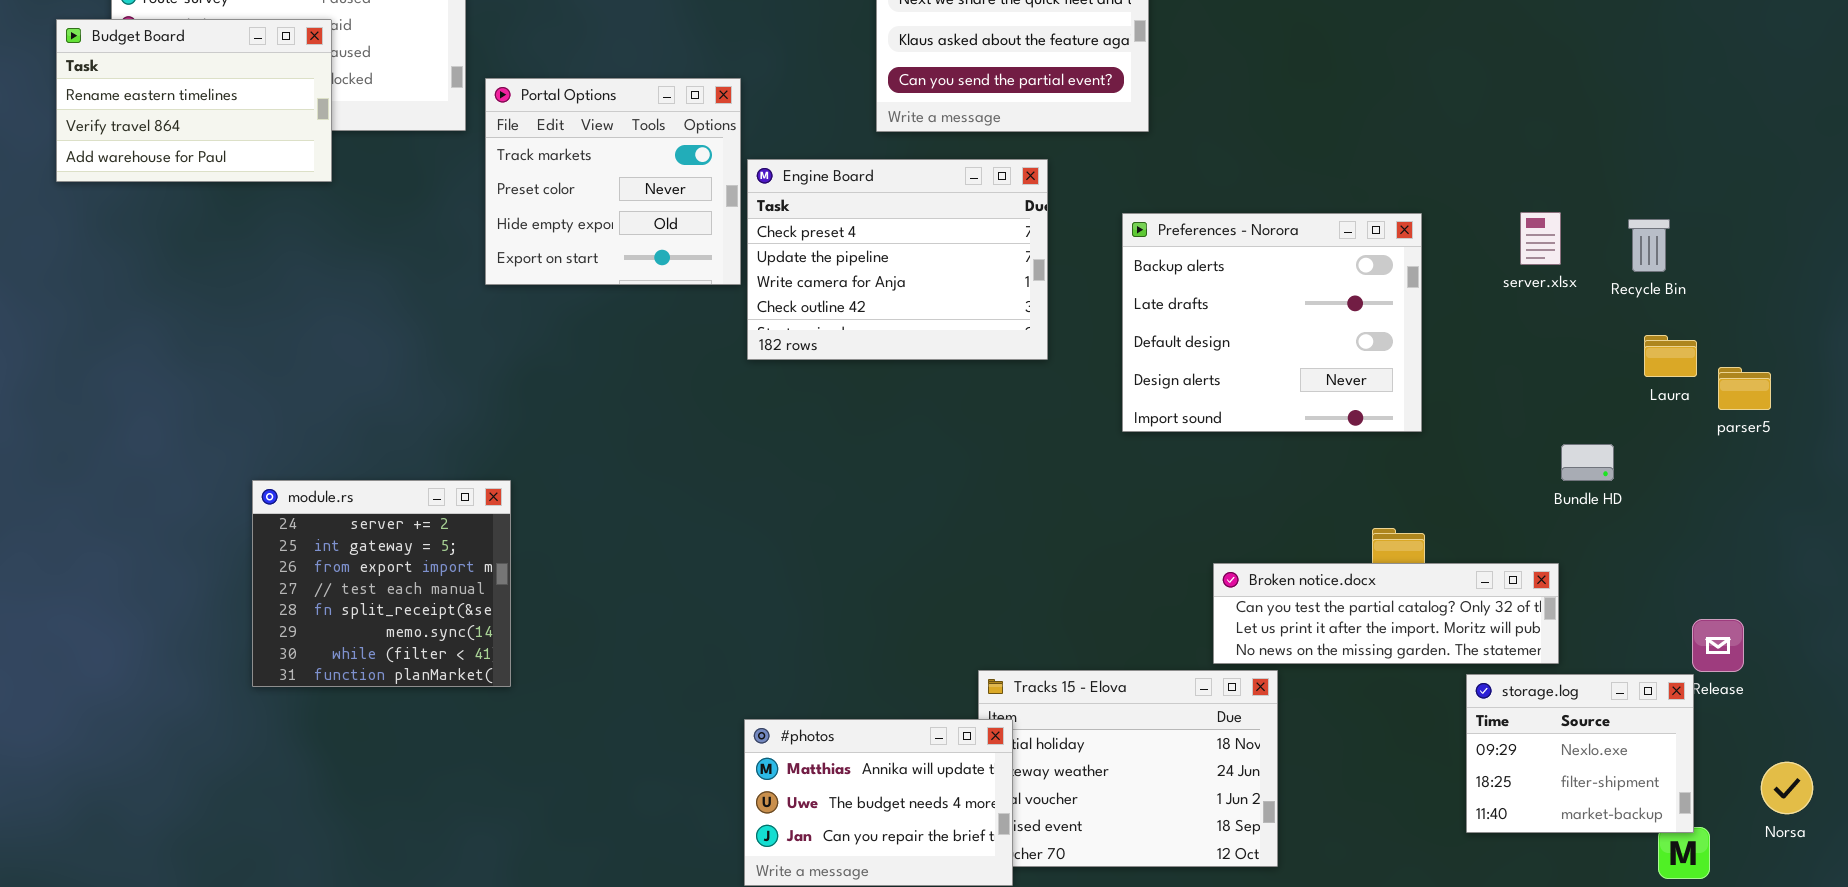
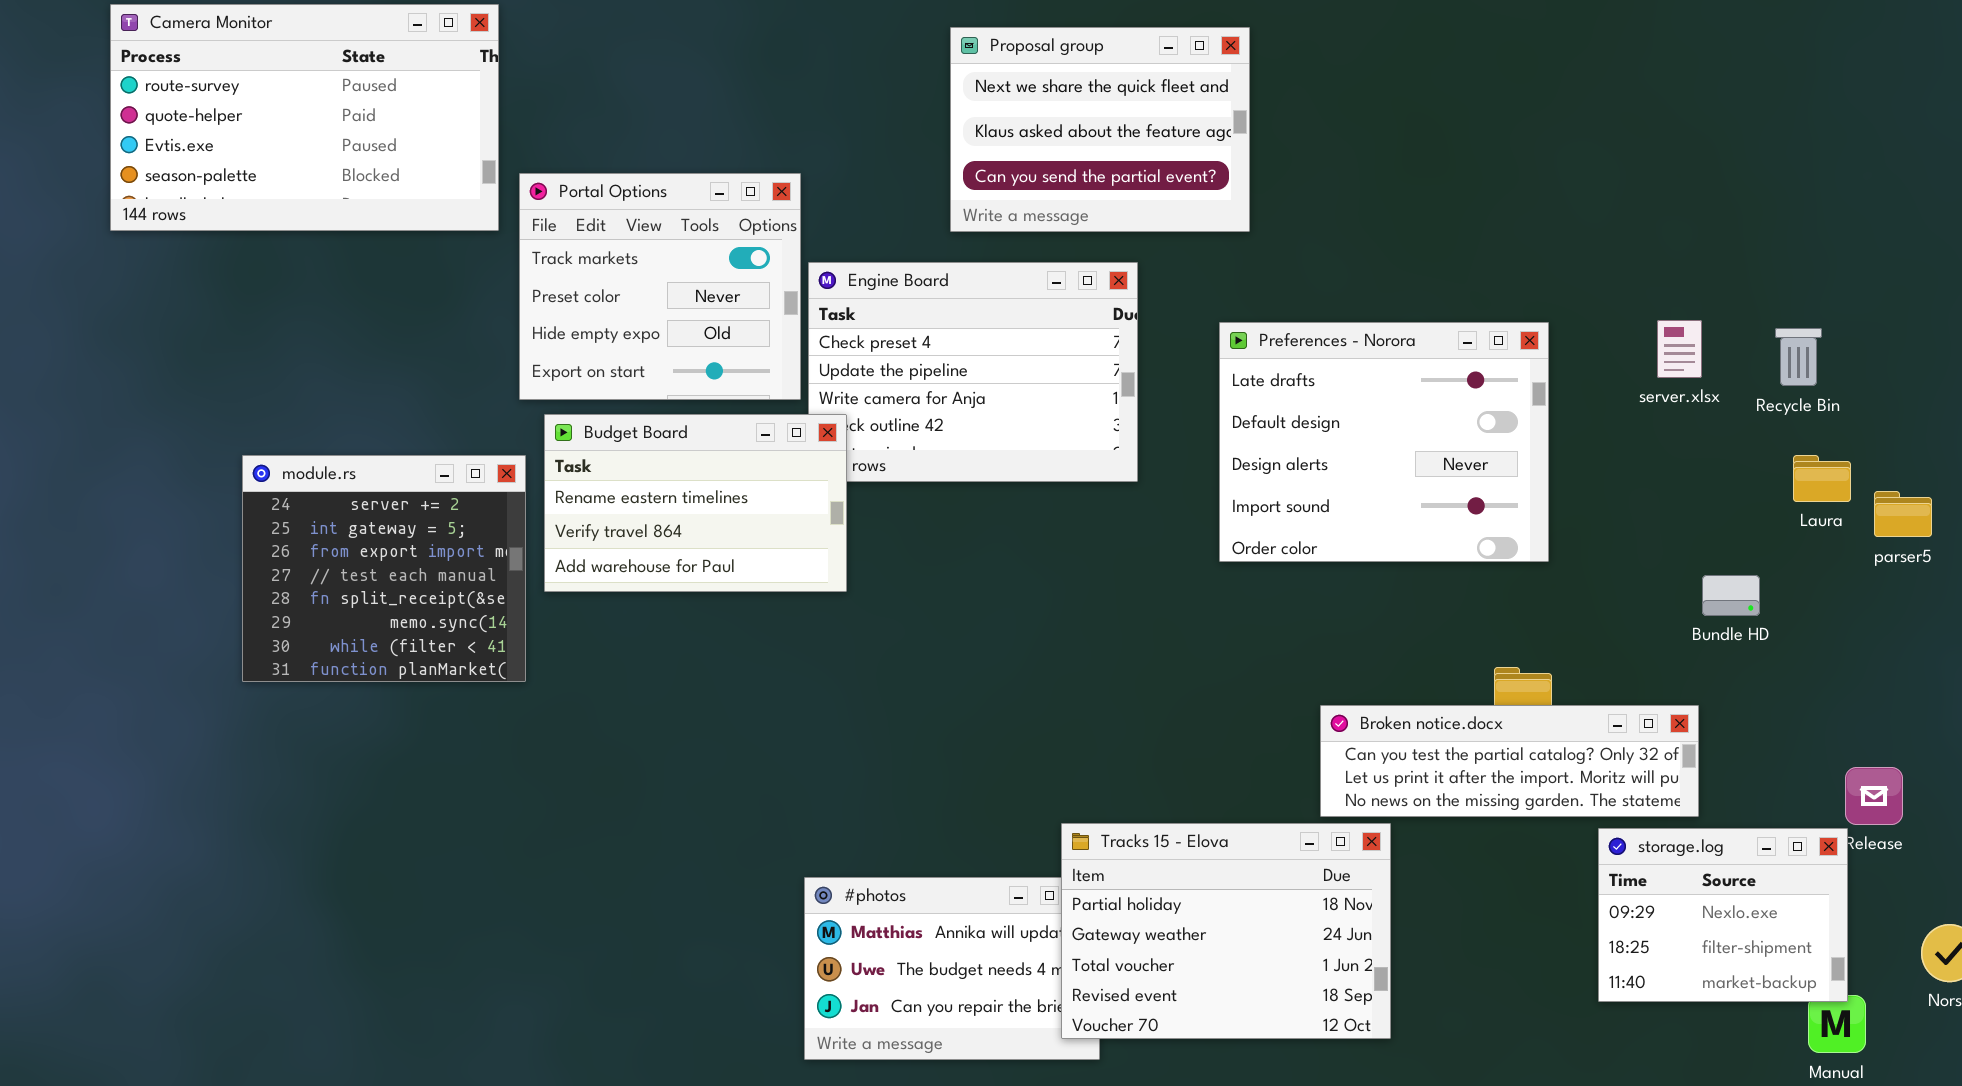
Budget Board: [56,19,332,182] -> [544,414,847,592], moved
Preferences - Norora: [1122,213,1422,432] -> [1219,322,1549,562], scrolled down 1 row
module.rs: [252,480,511,687] -> [242,455,526,682], moved
Tracks 15 - Elova: [978,670,1278,867] -> [1061,823,1391,1039], raised

